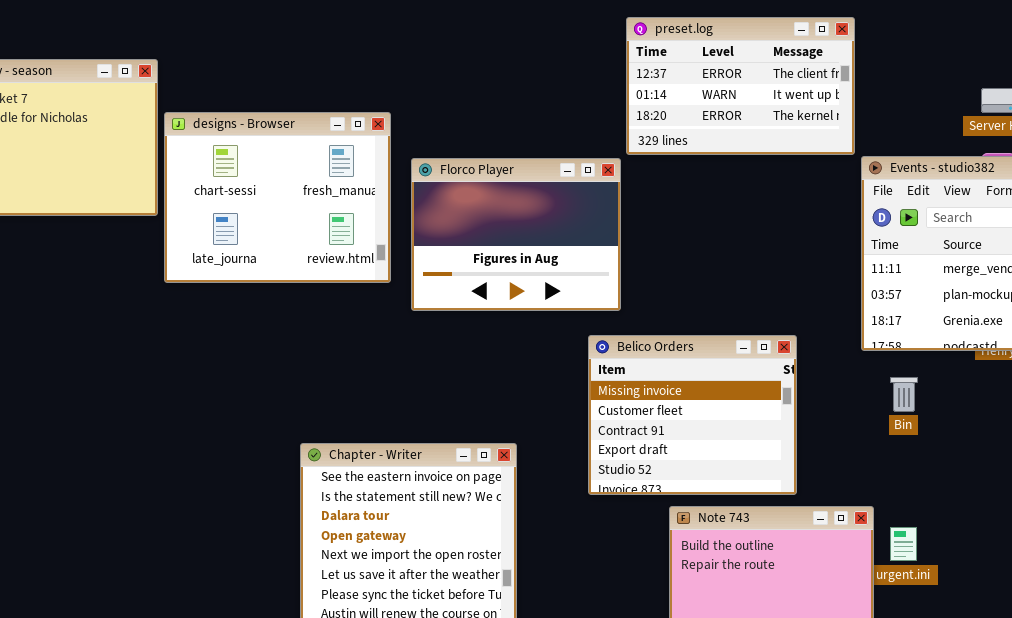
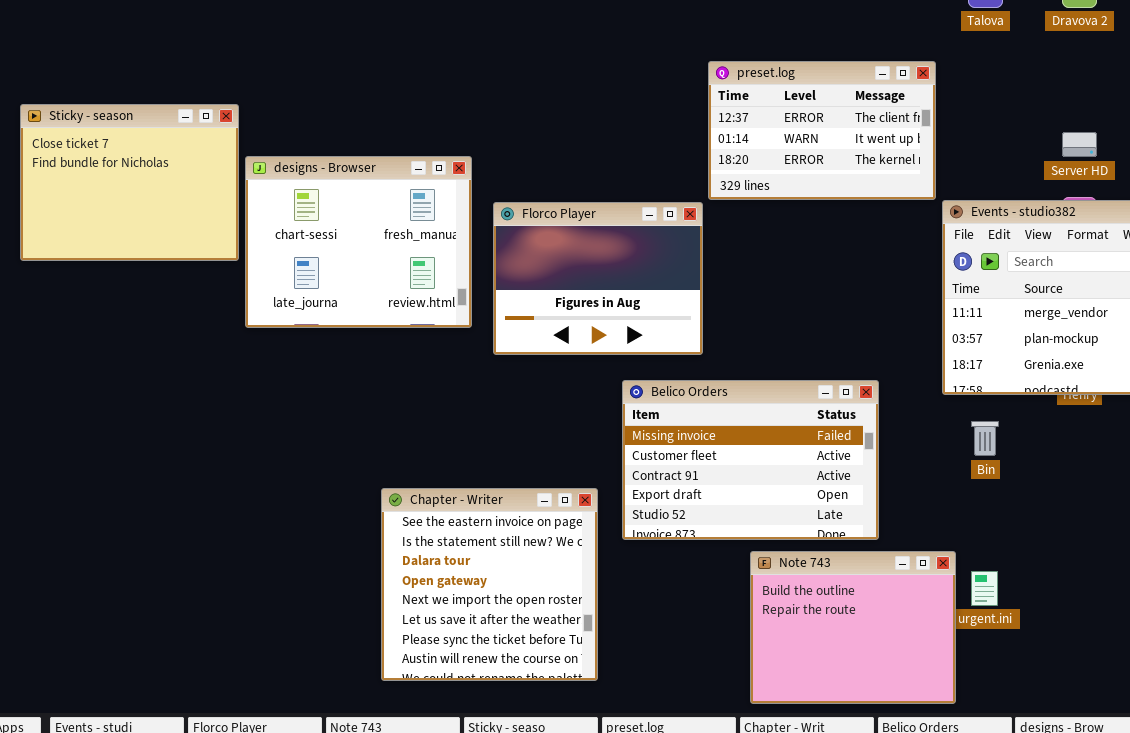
Belico Orders: [588,335,797,495] -> [622,380,879,540], resized

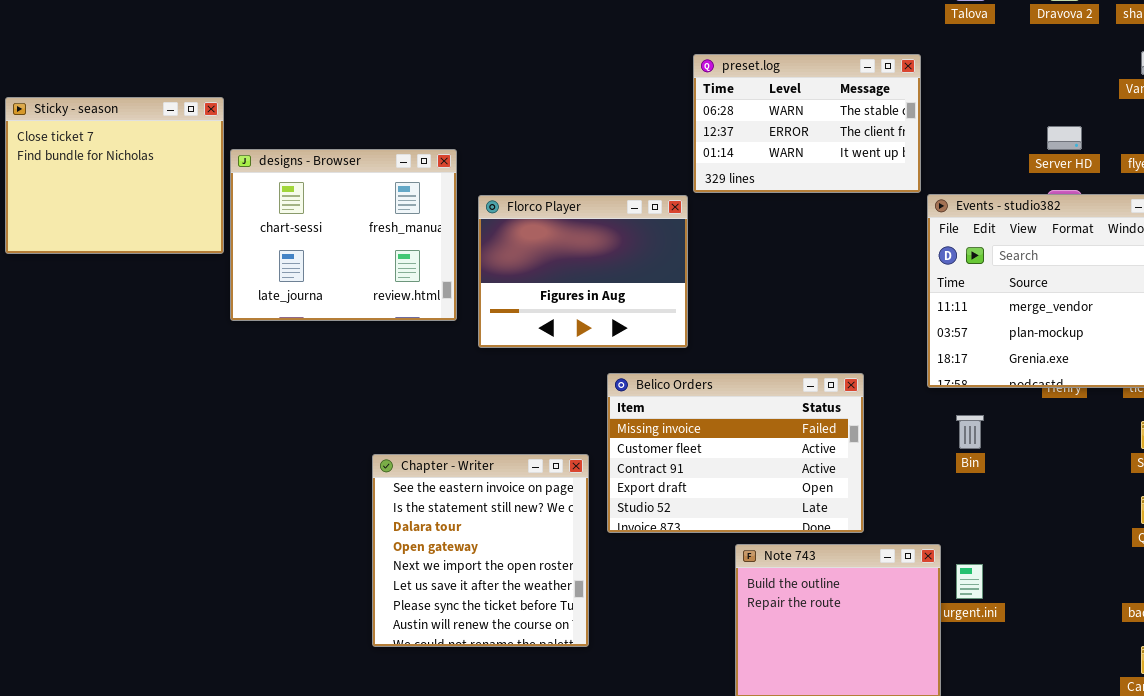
preset.log: [708,61,936,200] -> [693,54,921,193], scrolled up 1 row
Chapter - Writer: [381,488,598,681] -> [372,454,589,647], moved

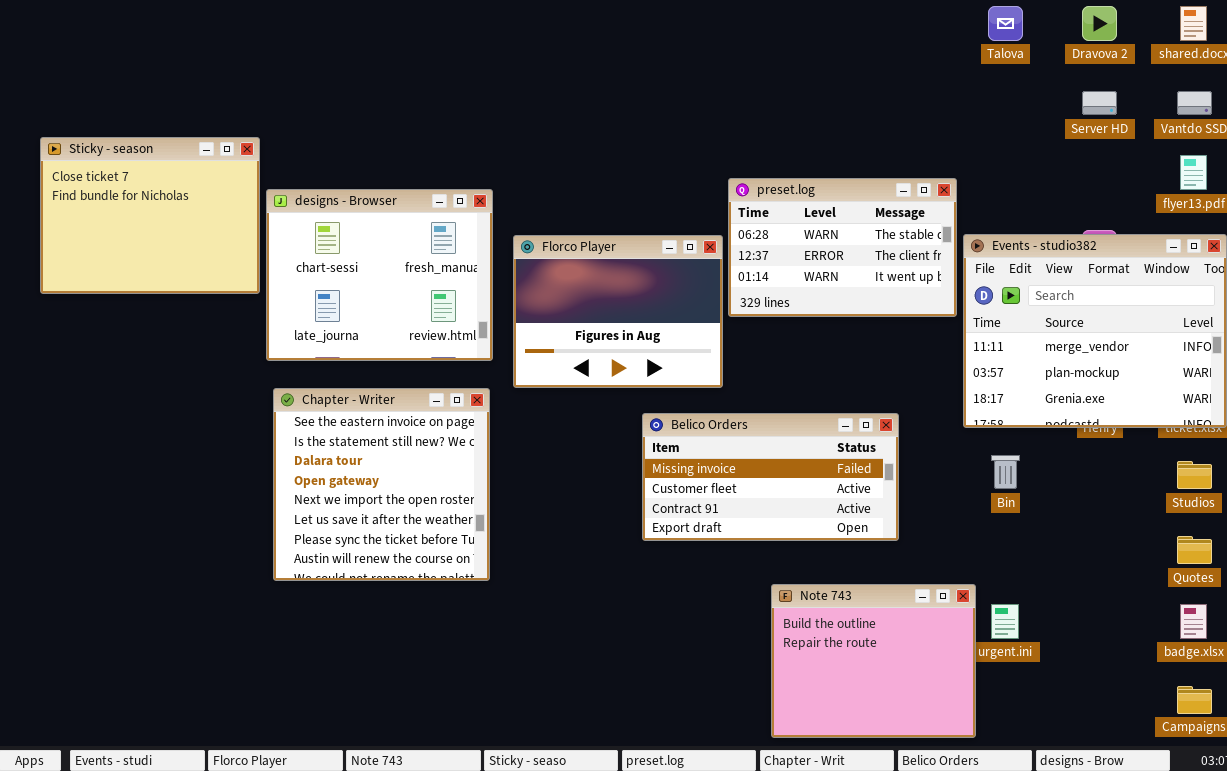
preset.log: [693,54,921,193] -> [728,178,957,317], moved
Server HD: [1047,126,1082,150] -> [1082,91,1117,115], moved
Belico Orders: [607,373,864,533] -> [642,413,899,541], resized
Chapter - Writer: [372,454,589,647] -> [273,388,490,581], moved

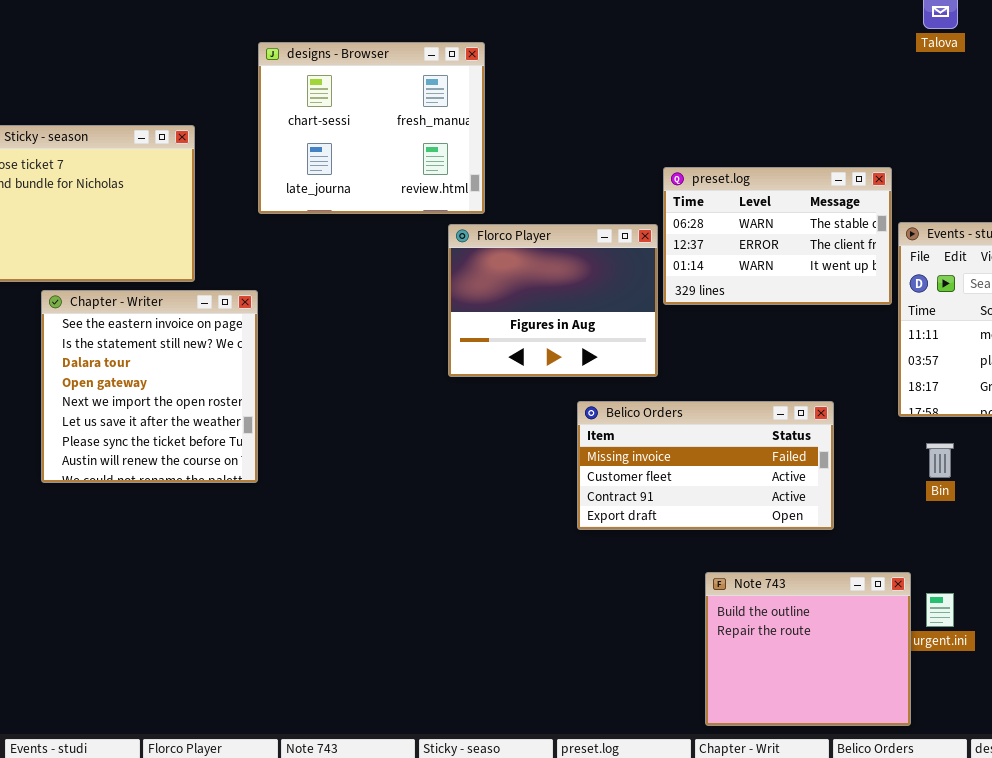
designs - Browser: [266,189,493,361] -> [258,42,485,214], moved
Chapter - Writer: [273,388,490,581] -> [41,290,258,483], moved

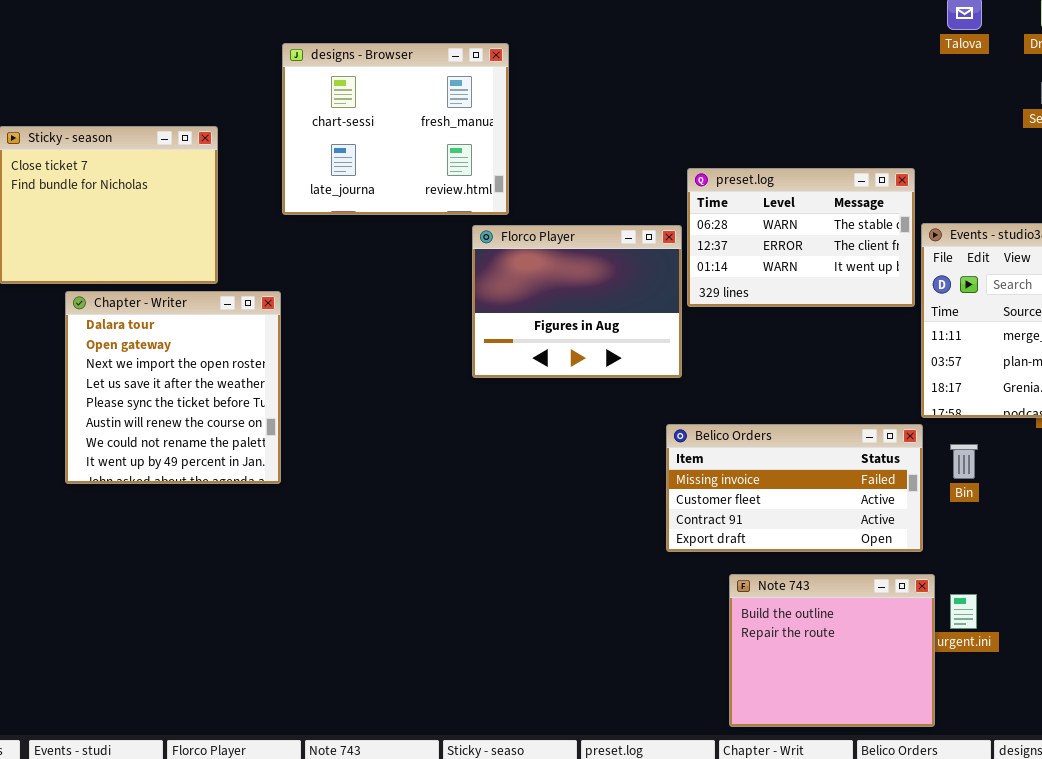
Chapter - Writer: [41,290,258,483] -> [65,291,281,484], scrolled down 2 rows
Belico Orders: [577,401,834,530] -> [666,424,923,552], moved

